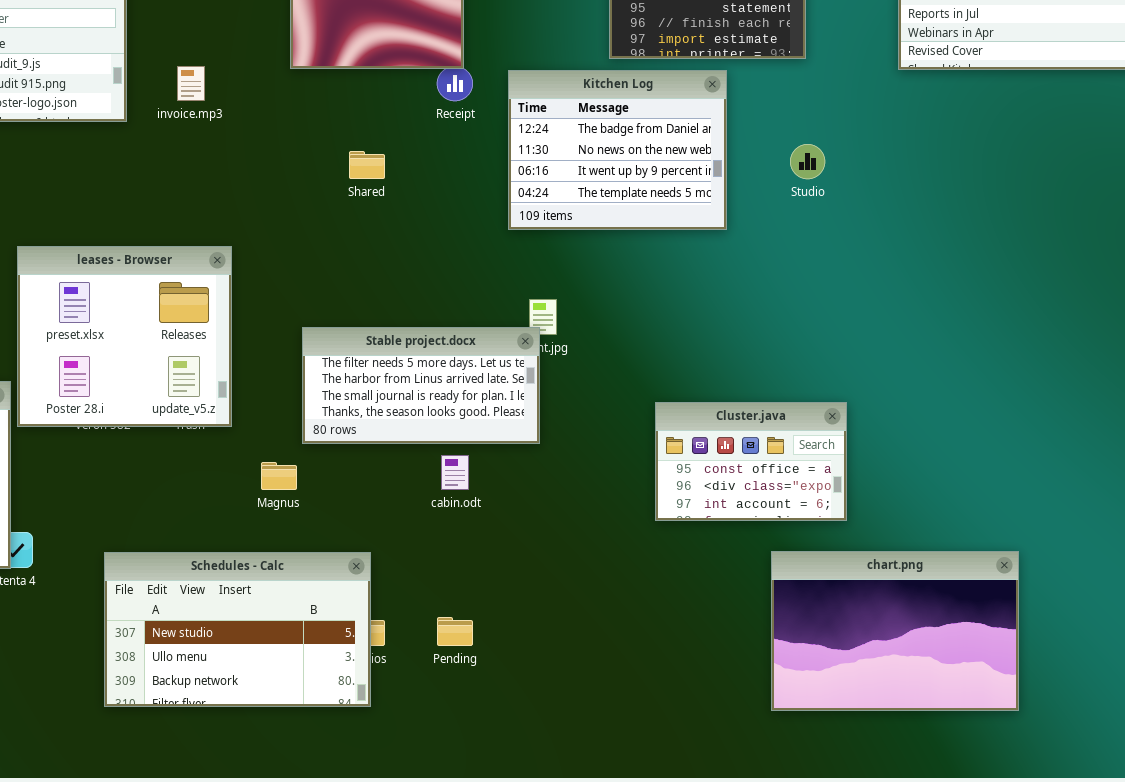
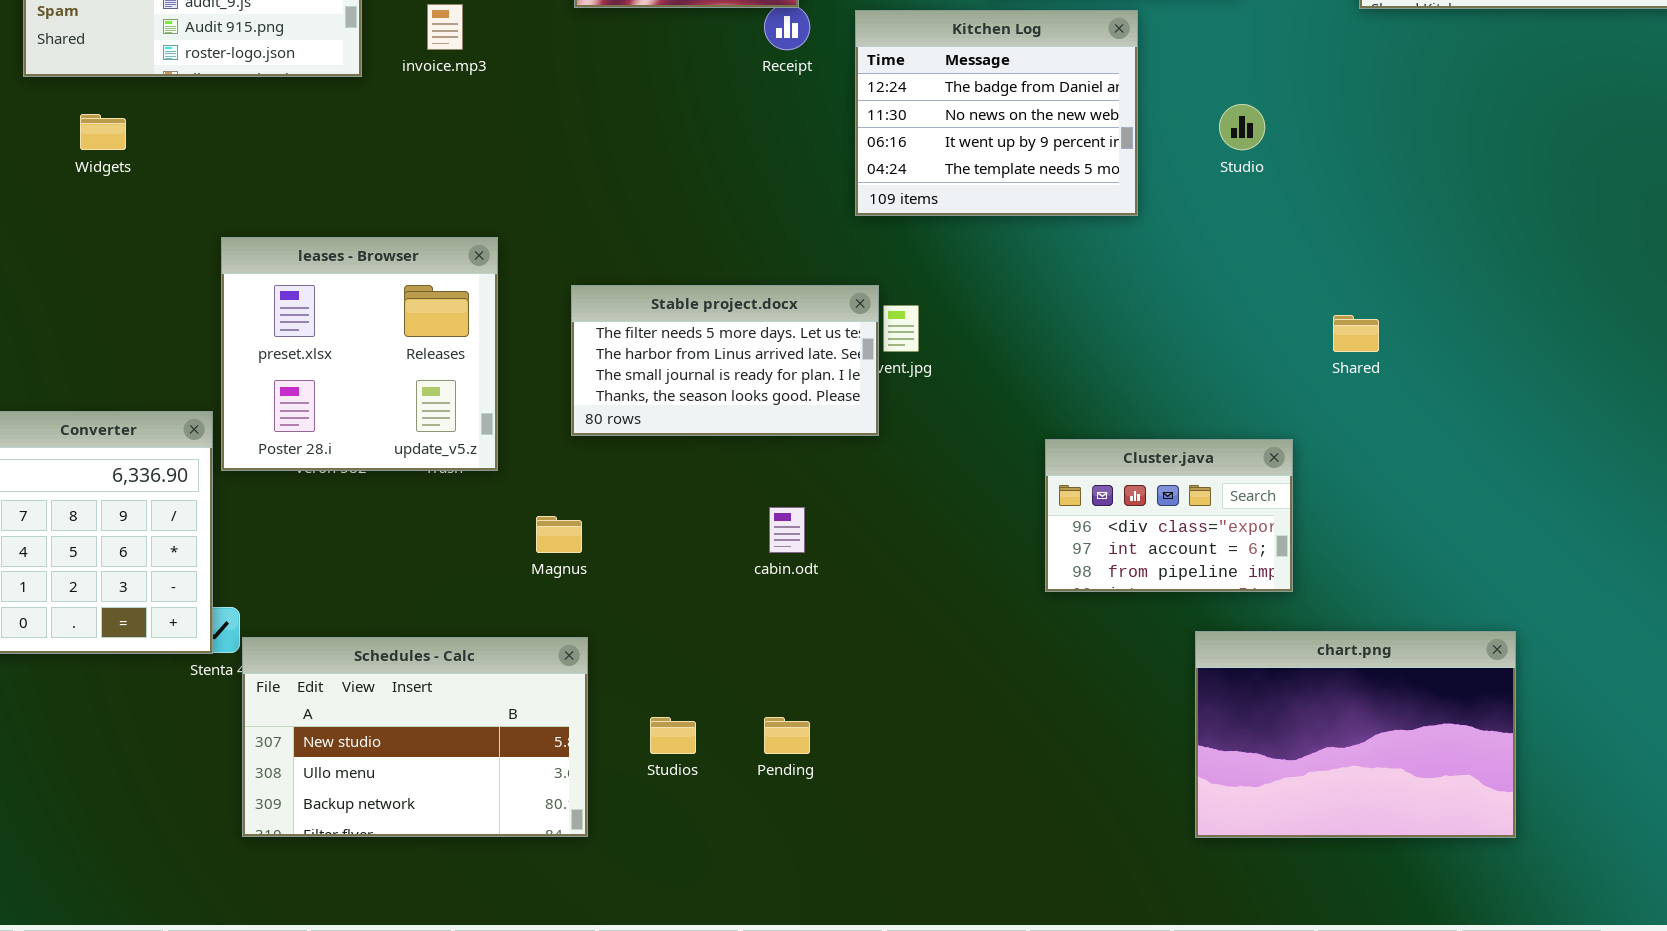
Shared: [349,151,385,179] -> [1333,315,1379,352], moved
Stable project.docx: [302,327,540,444] -> [571,285,879,436], moved
Cluster.java: [655,402,847,521] -> [1045,439,1293,592], scrolled down 1 row
Schedules - Calc: [104,552,371,707] -> [242,637,588,837], moved

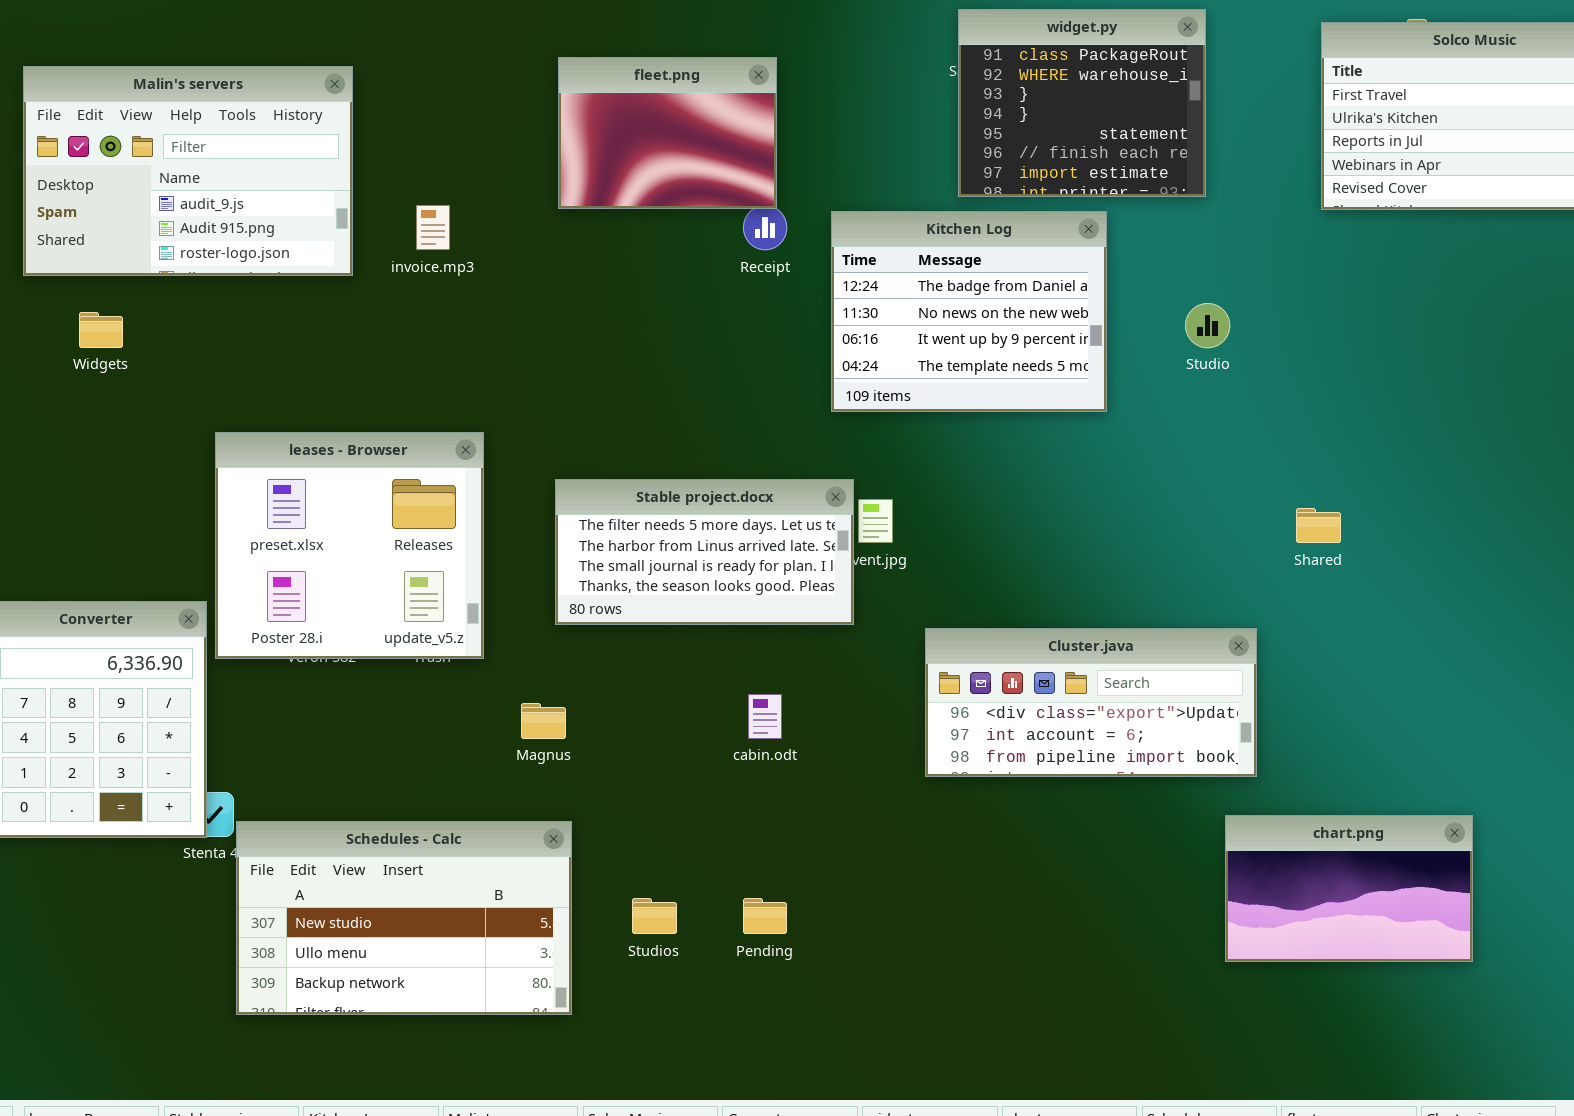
Cluster.java: [1045,439,1293,592] -> [925,628,1257,777], resized
chart.png: [1195,631,1516,838] -> [1225,815,1473,962], resized

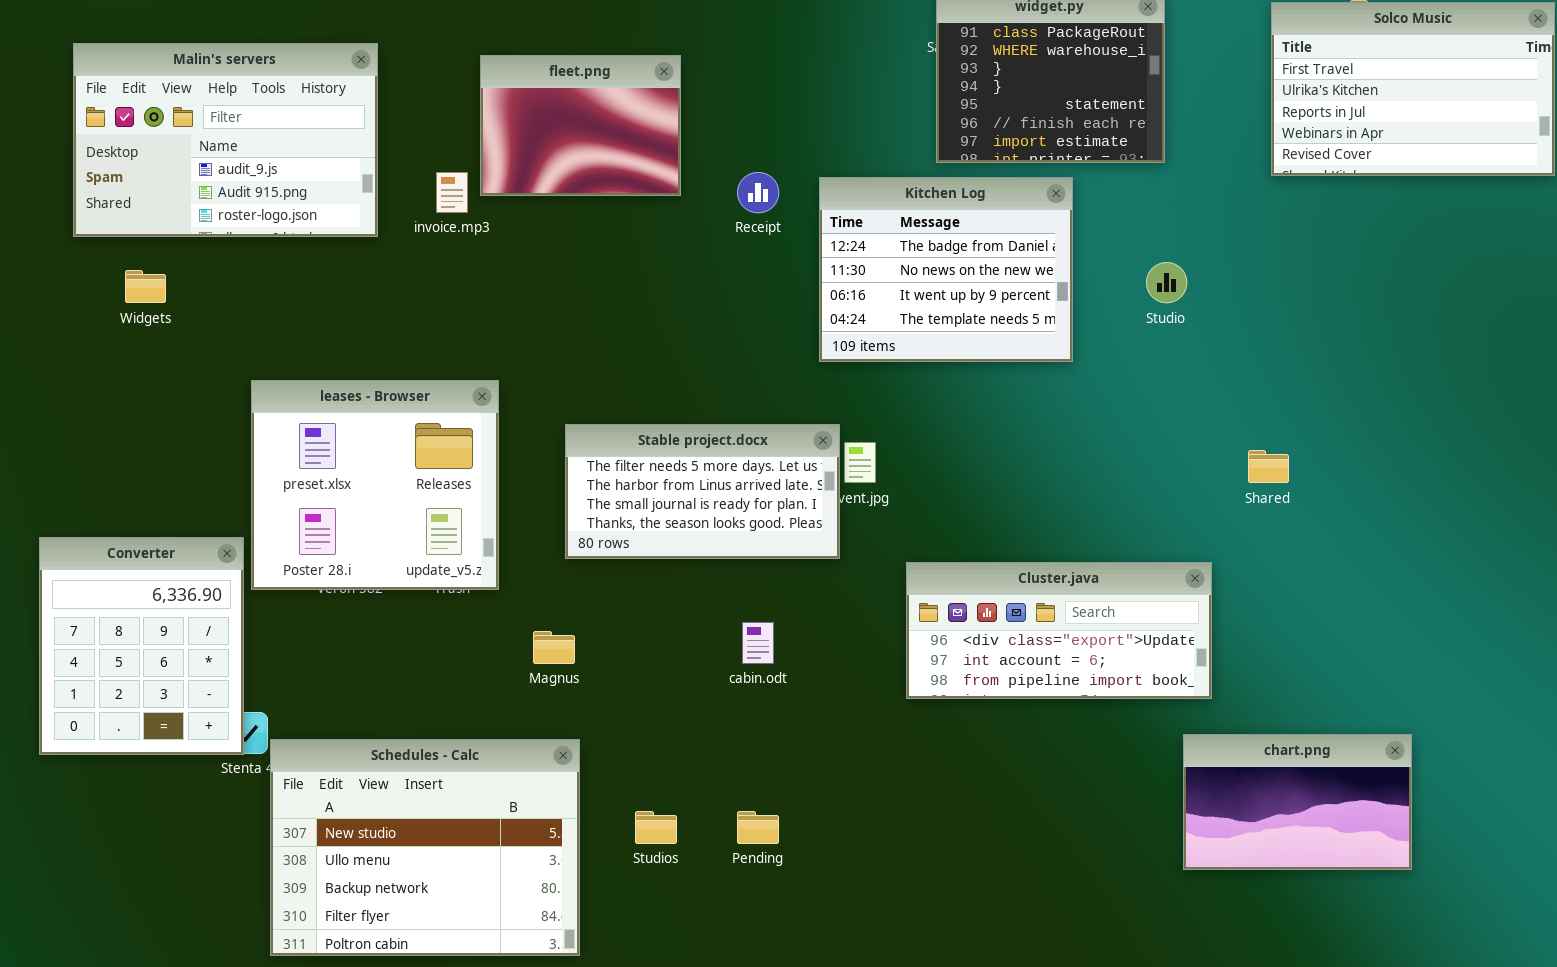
fleet.png: [558,57,777,209] -> [480,55,681,196], moved
Schedules - Calc: [236,821,572,1015] -> [270,739,580,956], resized

